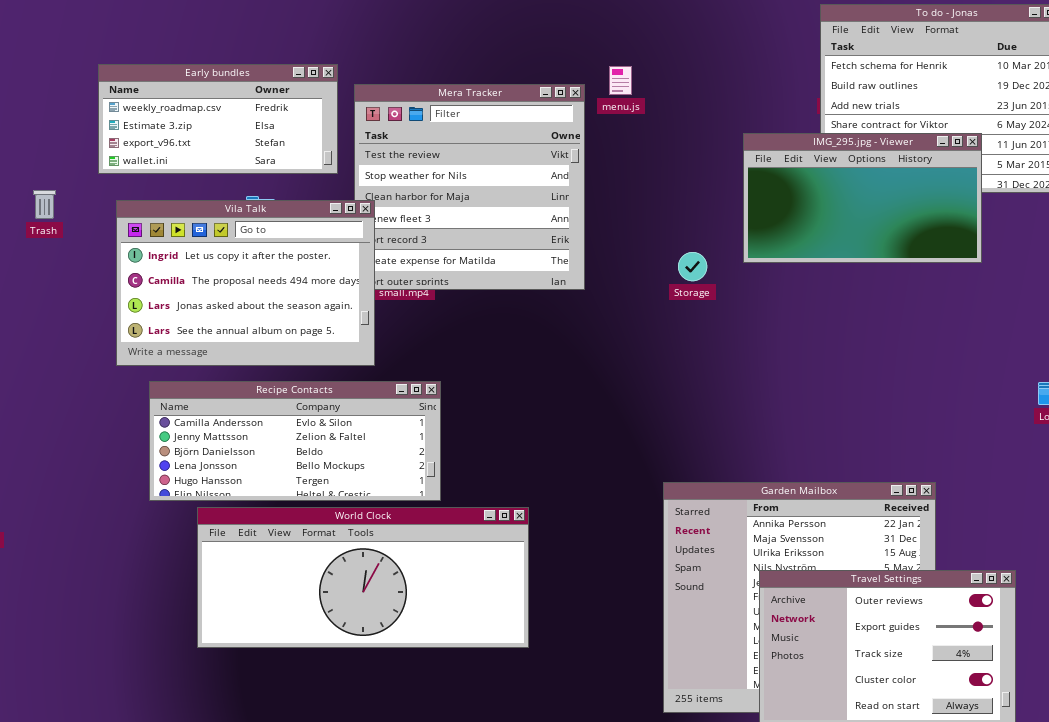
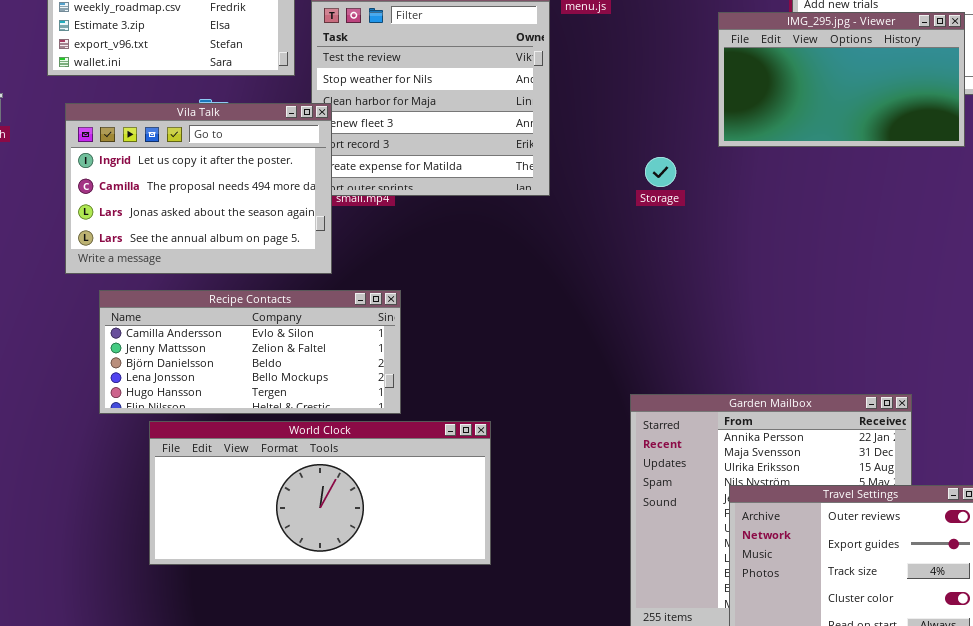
IMG_295.jpg - Viewer: [743,133,982,263] -> [718,12,965,147], moved

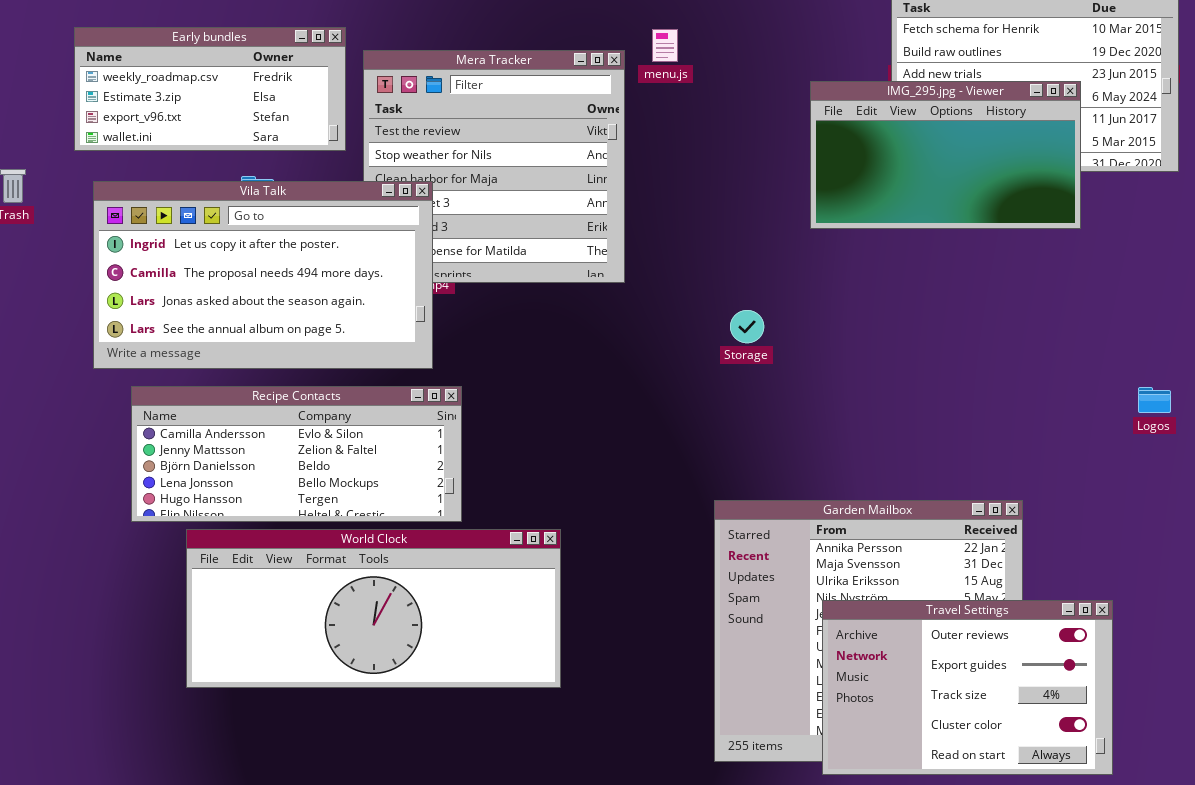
Vila Talk: [65,103,332,274] -> [93,181,433,369], resized
Storage: [645,157,676,187] -> [730,310,764,343], moved

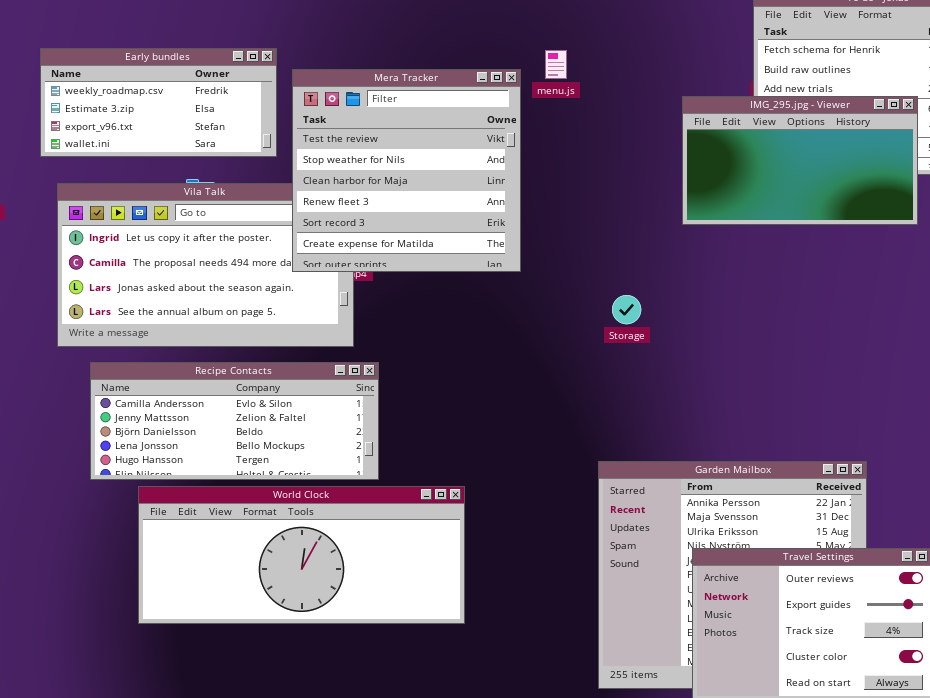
Mera Tracker: [363,50,625,283] -> [292,69,521,272], raised

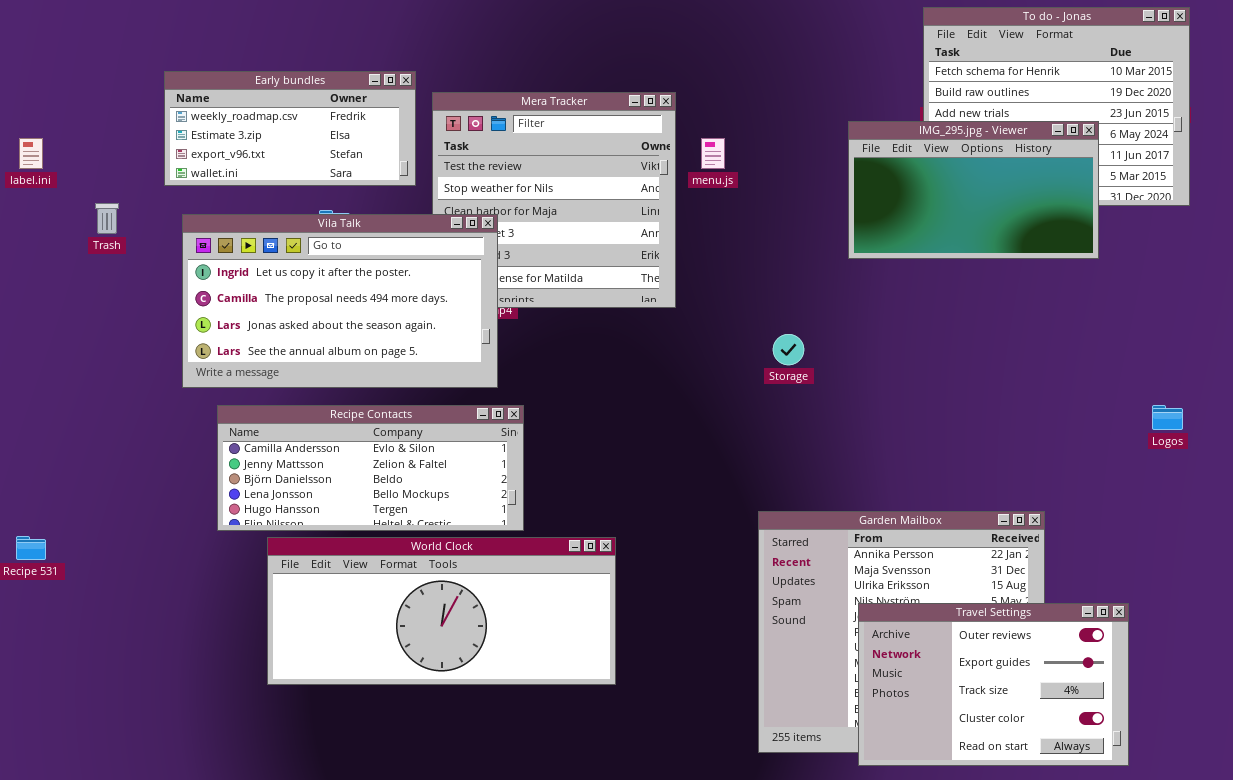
menu.js: [545,50,567,79] -> [701,138,725,169], moved
Vila Talk: [57,183,354,347] -> [182,214,498,388], raised

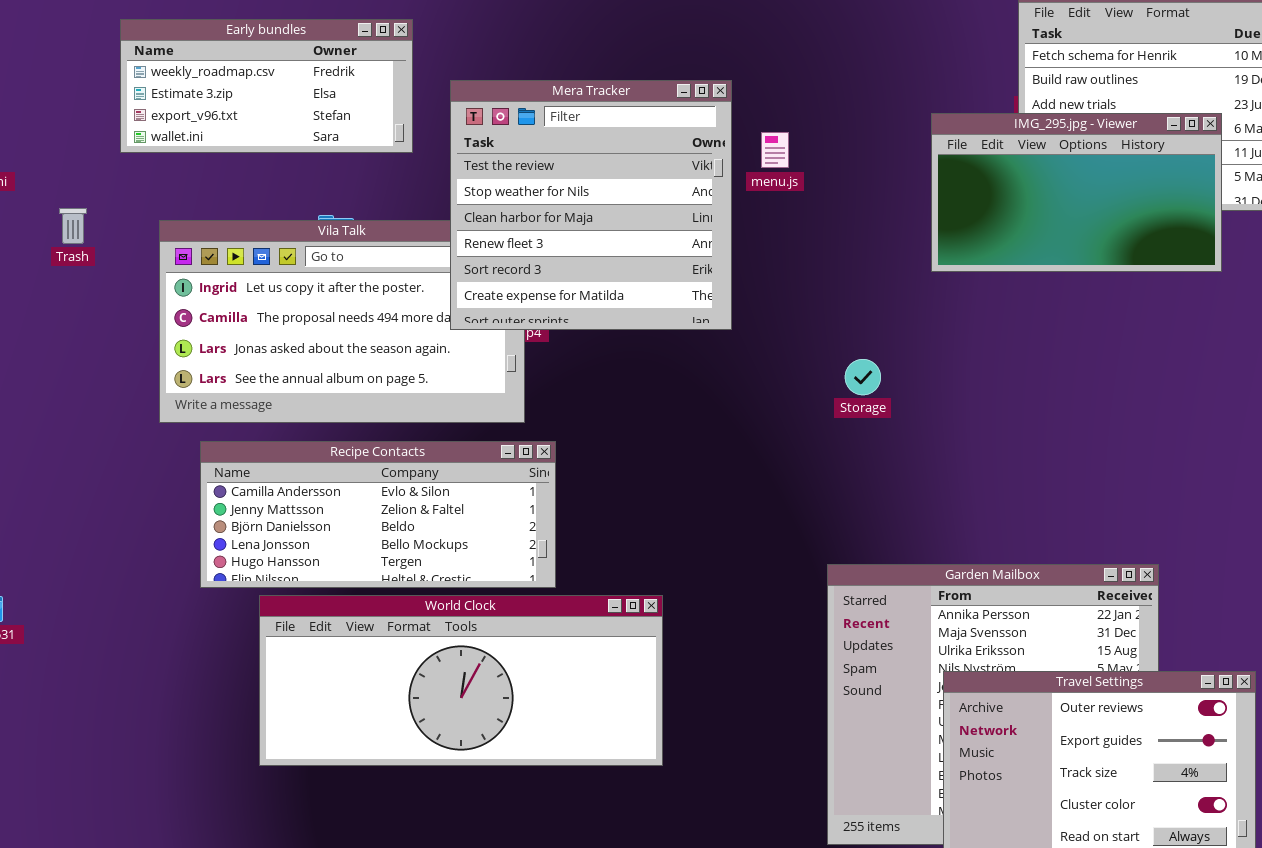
Early bundles: [164,71,416,186] -> [120,19,413,153], moved
Mera Tracker: [432,92,676,308] -> [450,80,732,330], raised

